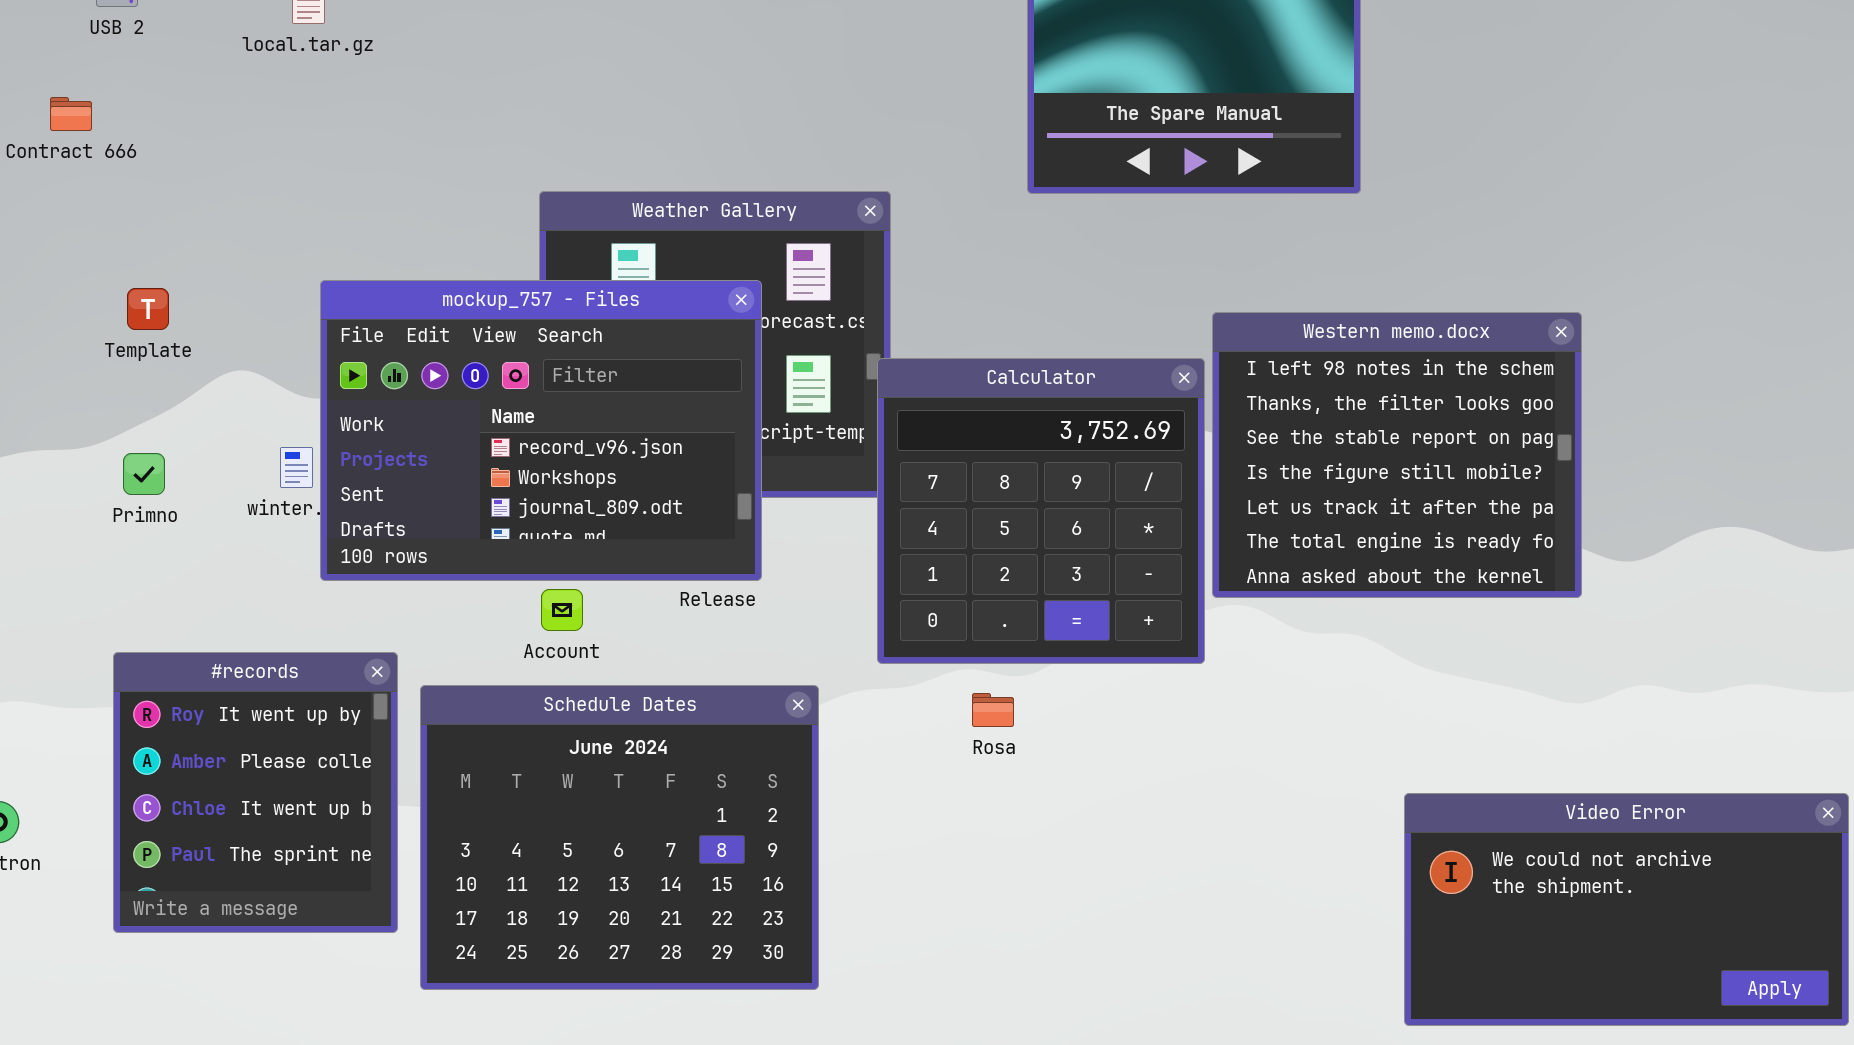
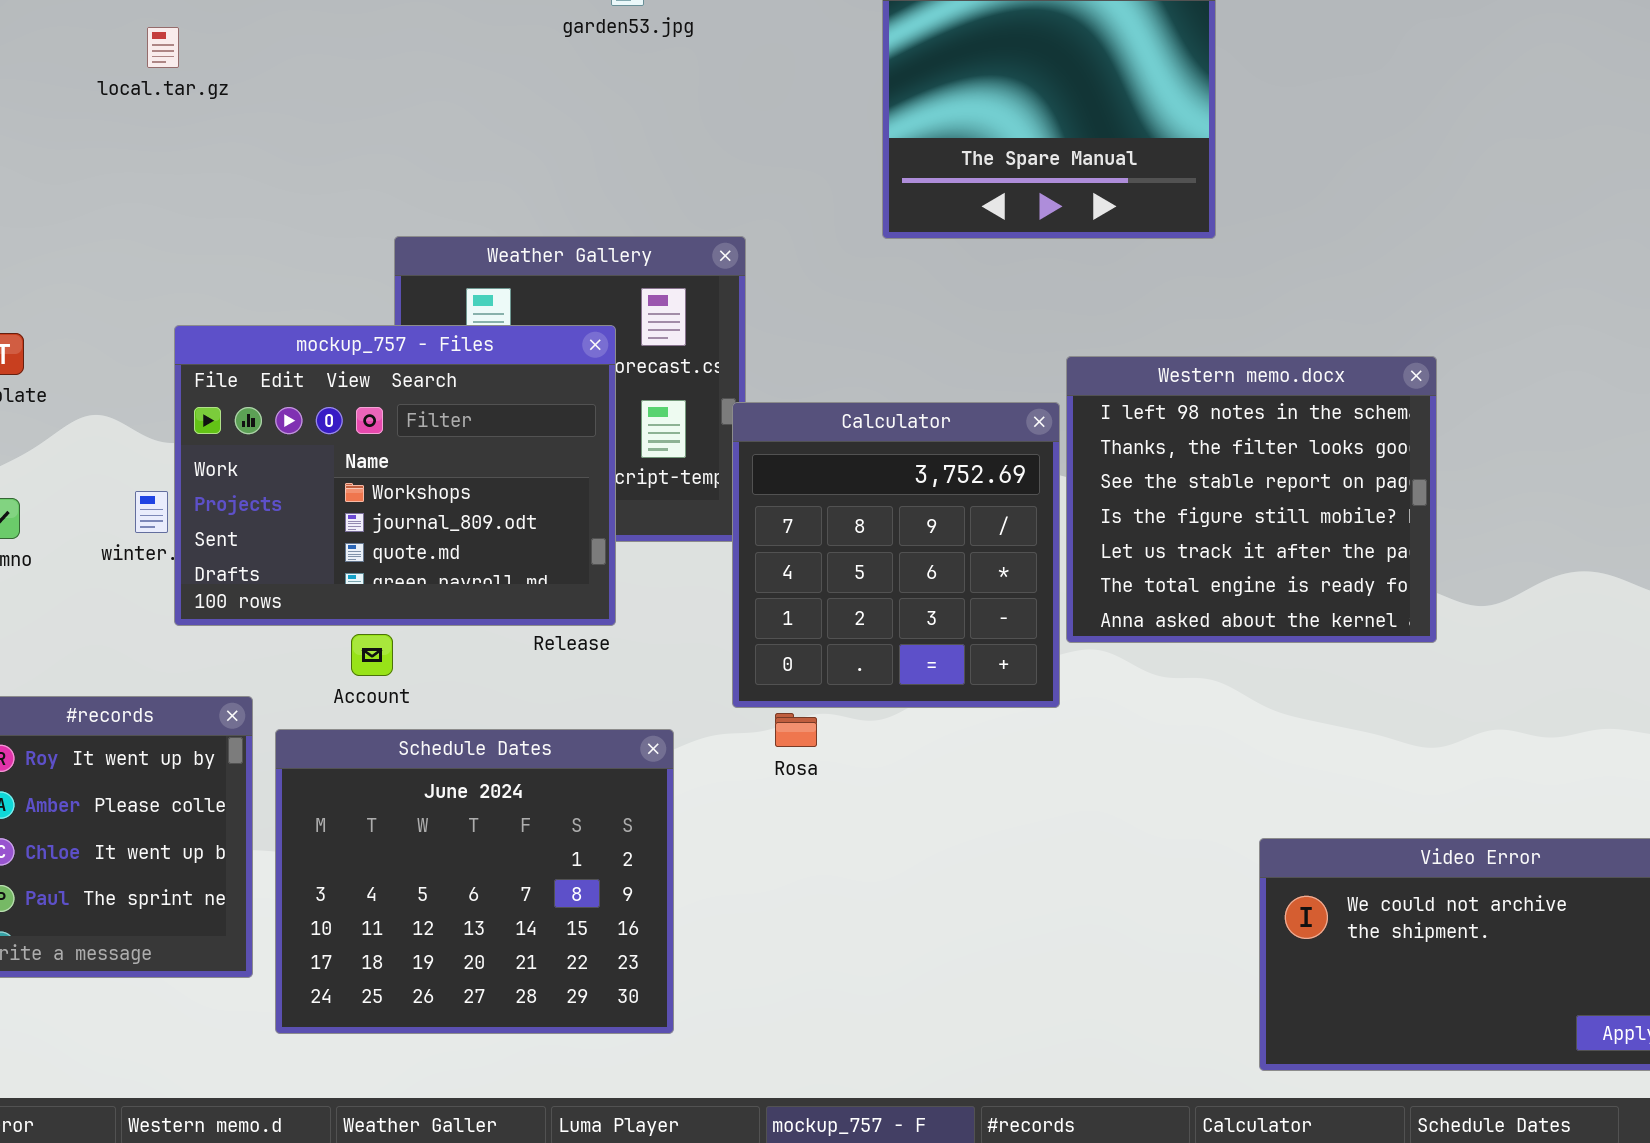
mockup_757 - Files: [320,280,762,581] -> [174,325,616,626], scrolled down 1 row
Account: [541,589,583,631] -> [351,634,393,676], moved
Rosa: [972,693,1014,727] -> [775,713,817,747], moved

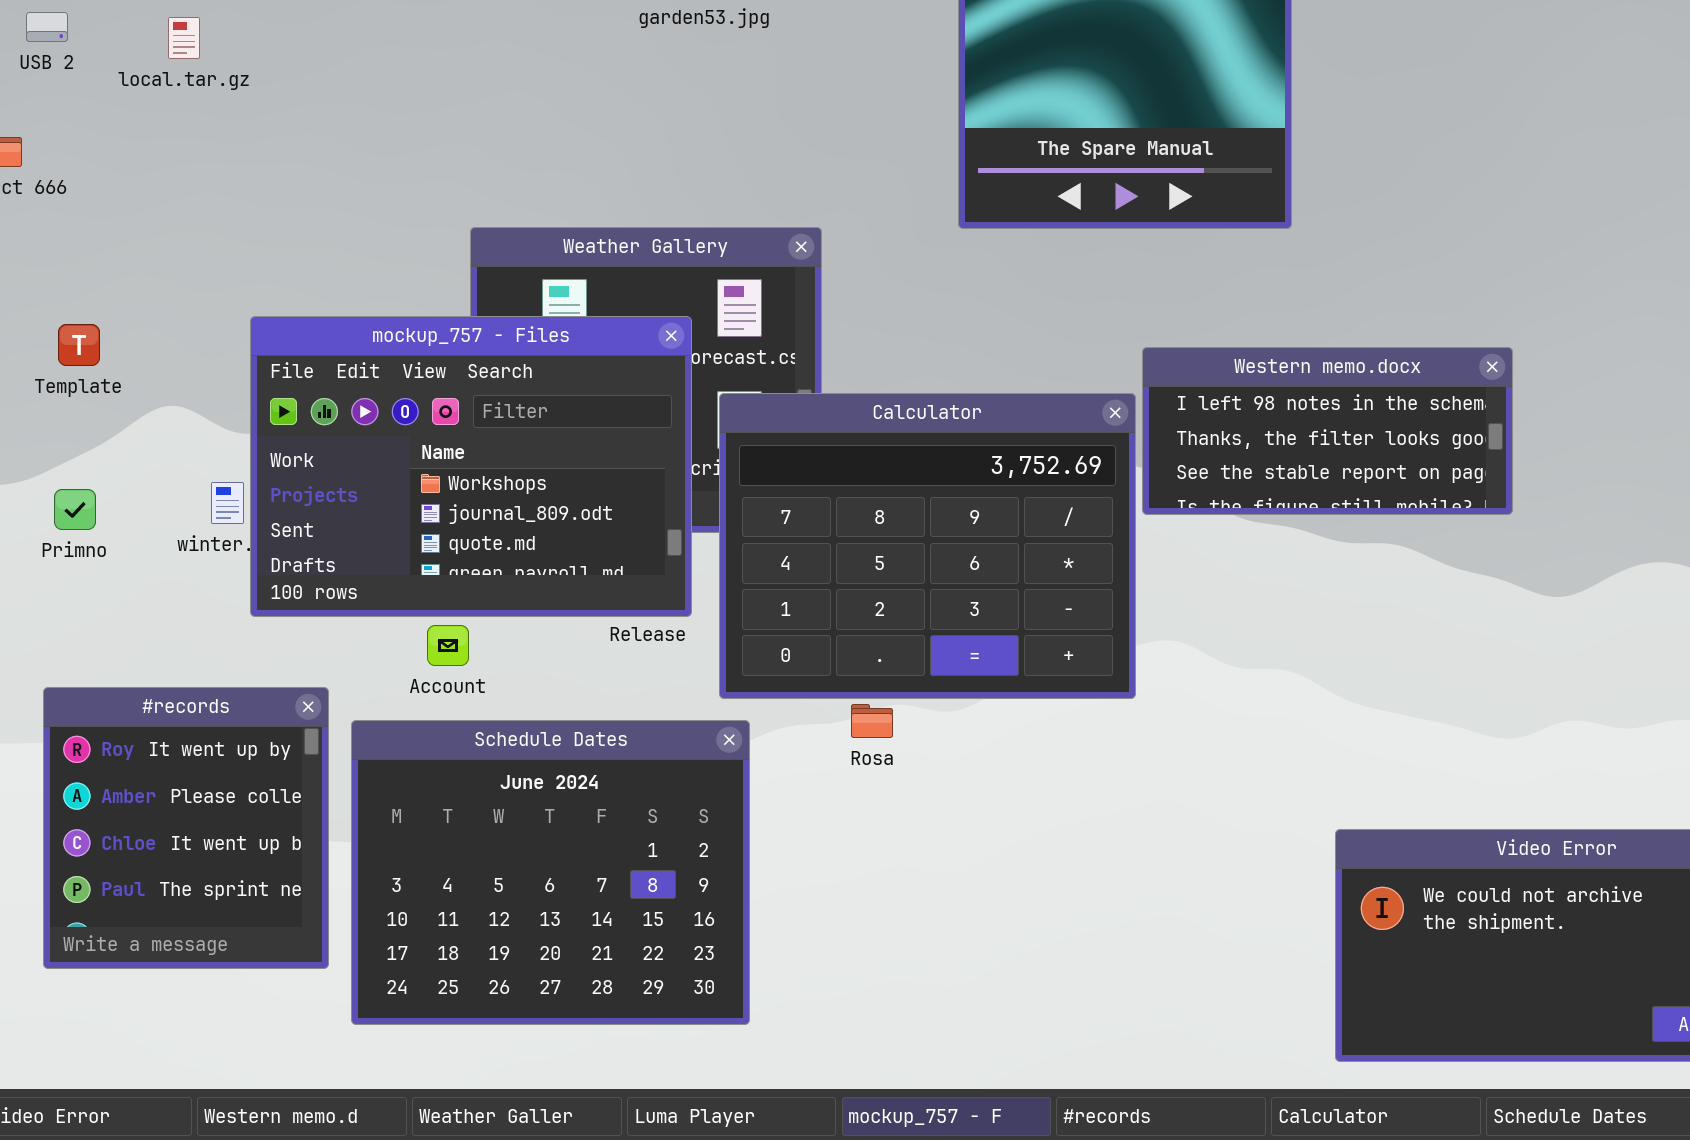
local.tar.gz: [147,27,179,68] -> [168,17,200,59], moved
Western memo.docx: [1066,356,1437,643] -> [1142,347,1513,515], resized
Calculator: [732,402,1060,708] -> [719,393,1136,699], resized

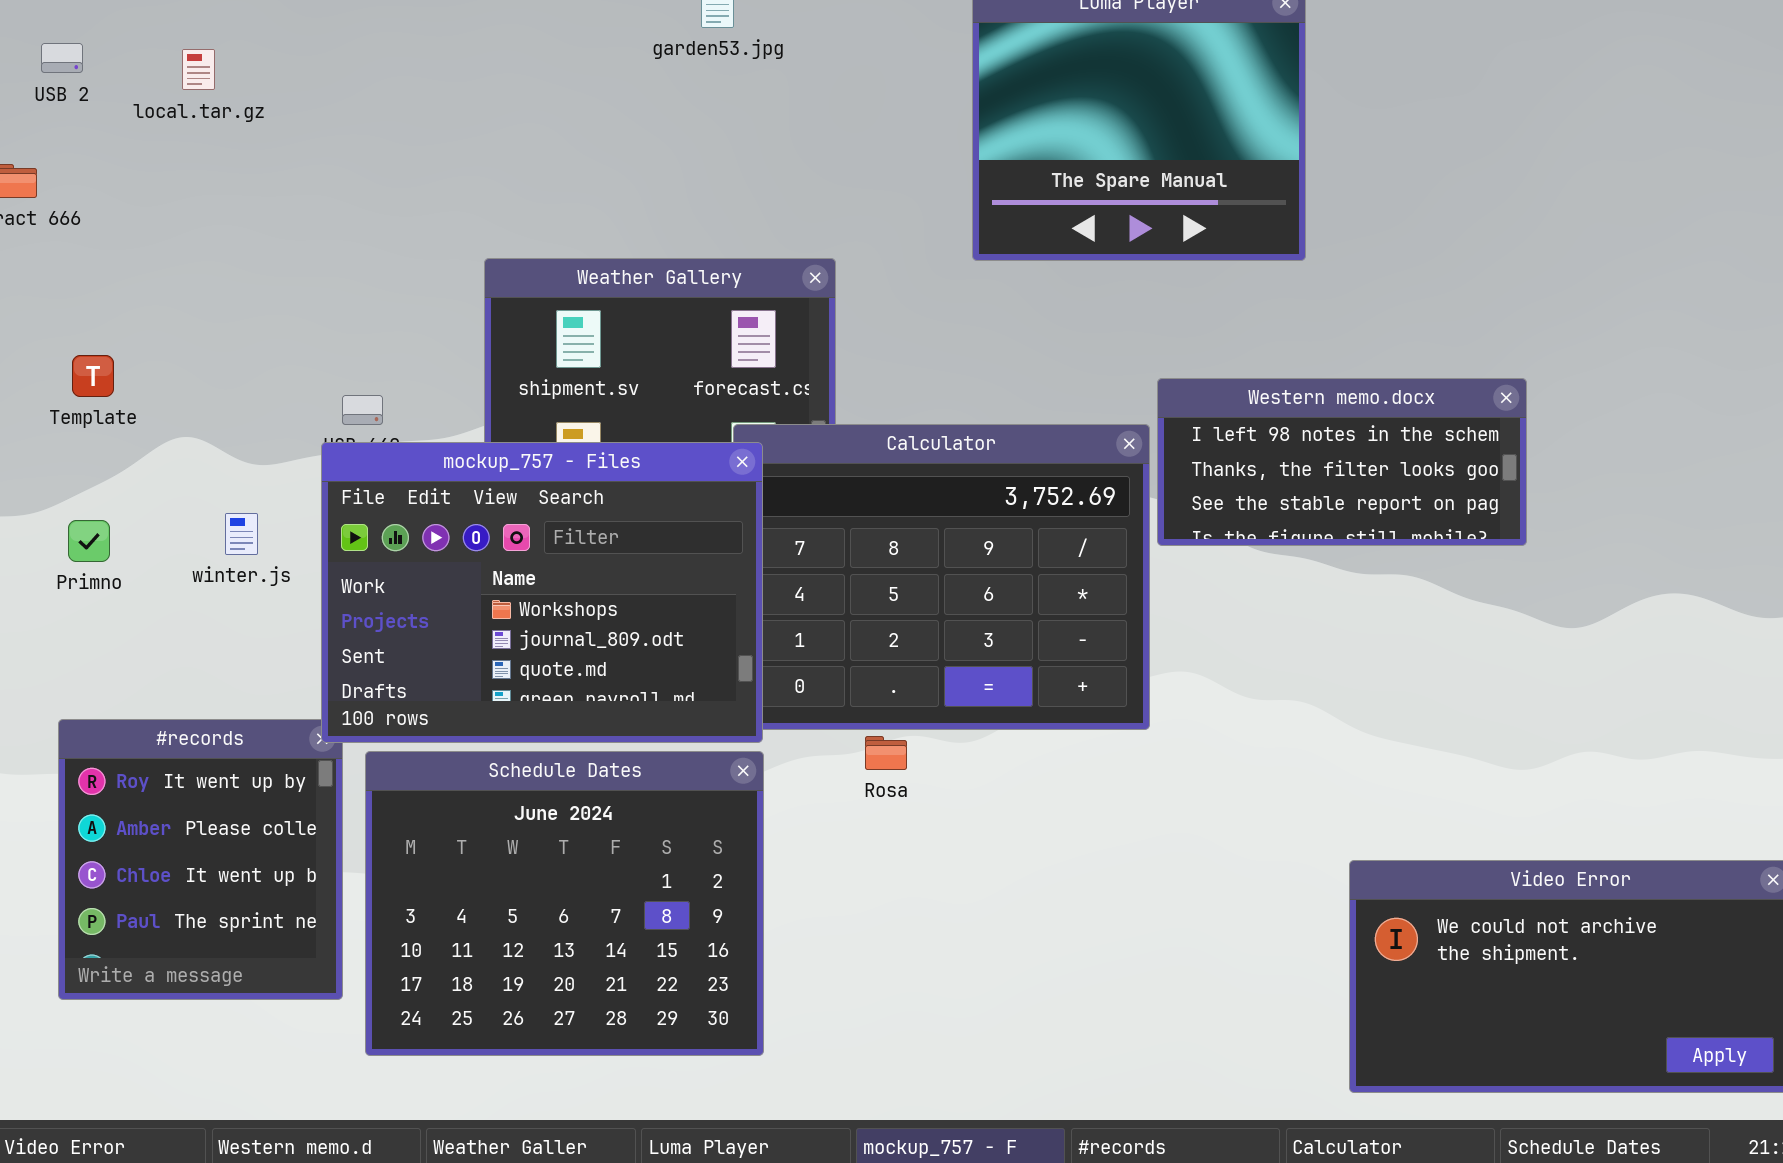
mockup_757 - Files: [250,316,692,617] -> [321,442,763,743], moved

